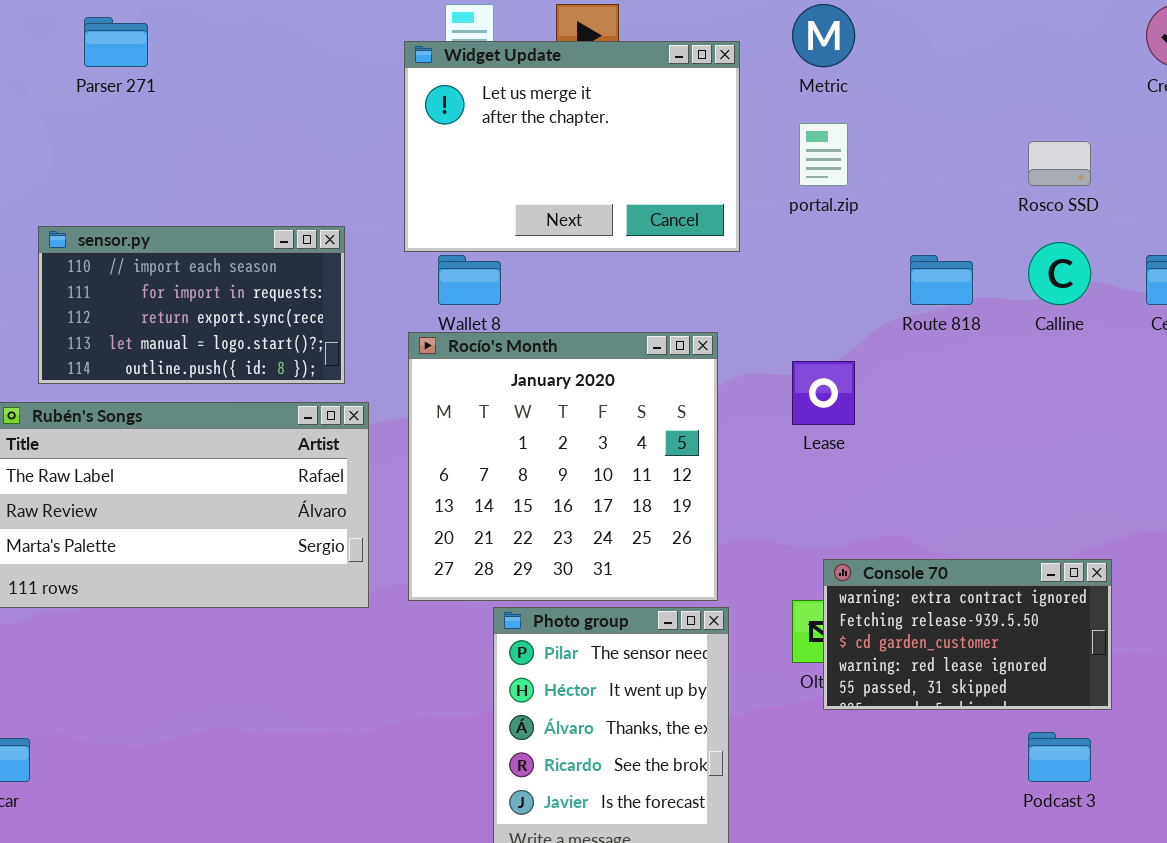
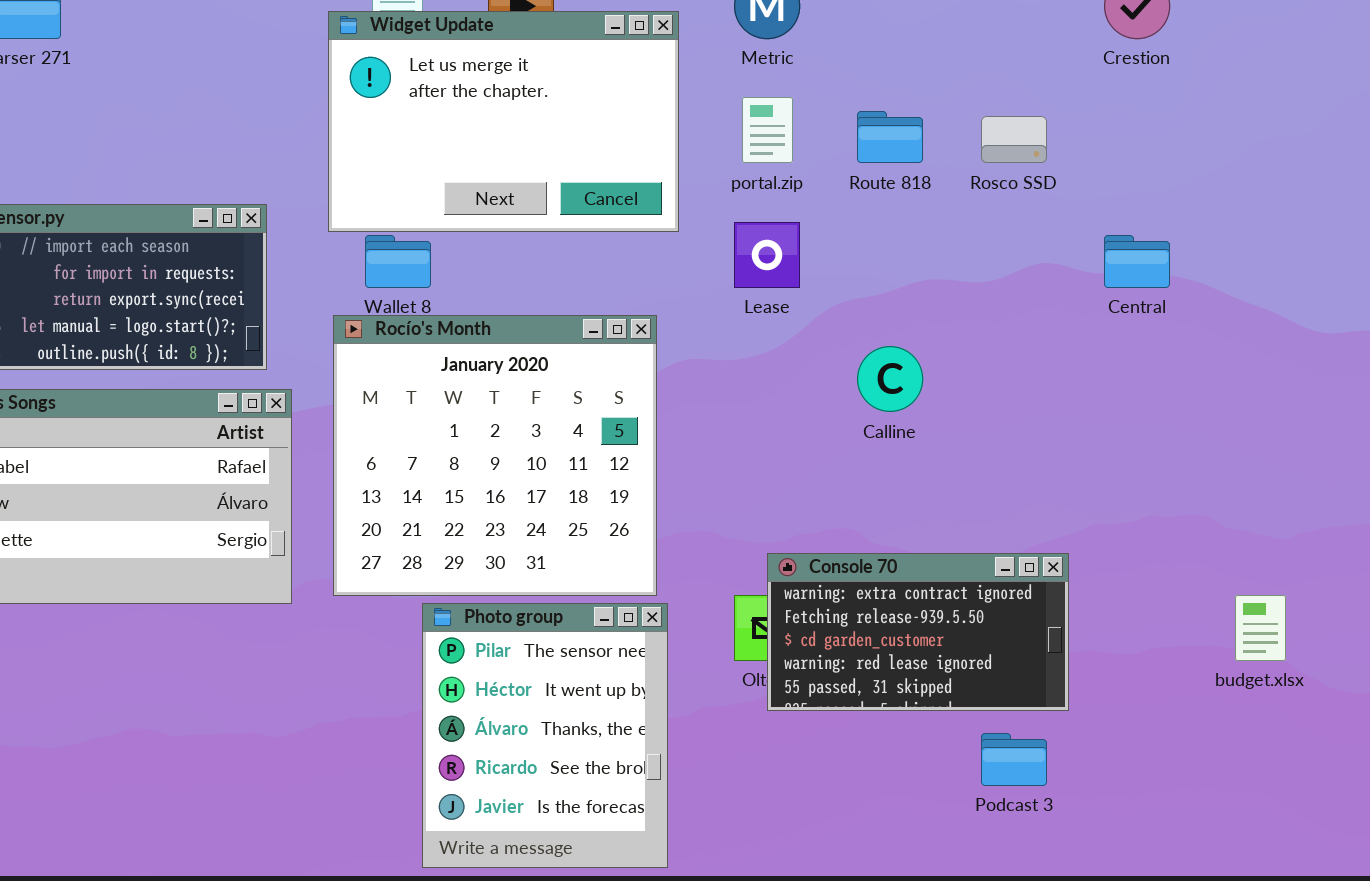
Calline: [1028,242,1091,305] -> [857,346,923,412], moved
Route 818: [910,255,973,305] -> [857,111,923,163], moved
Lease: [792,361,855,425] -> [734,222,800,288], moved

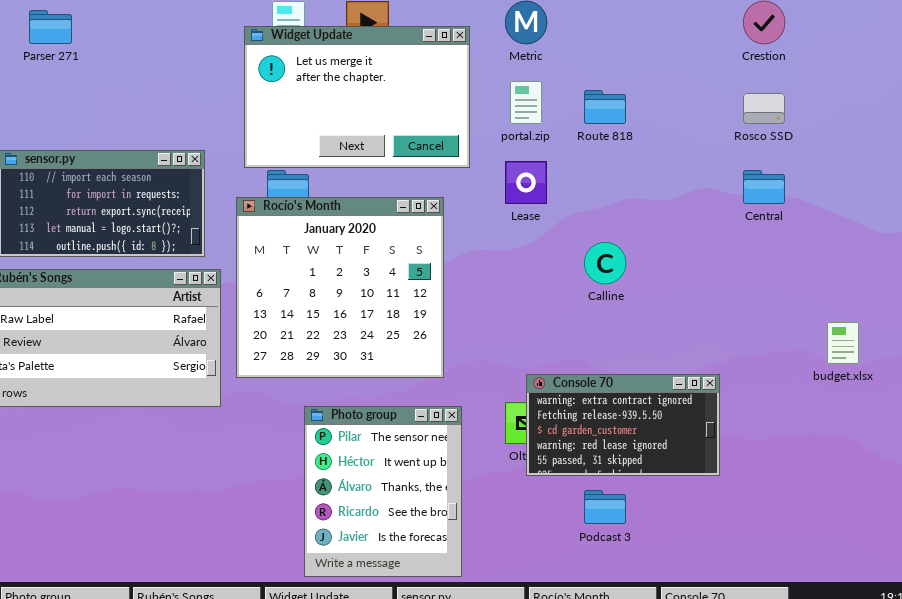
Rosco SSD: [981,116,1047,163] -> [743,93,785,124], moved
Rocío's Month: [333,315,657,596] -> [236,197,444,378], moved
budget.xlsx: [1235,595,1286,661] -> [827,322,859,364], moved
Podcast 3: [981,733,1047,786] -> [584,490,626,524], moved

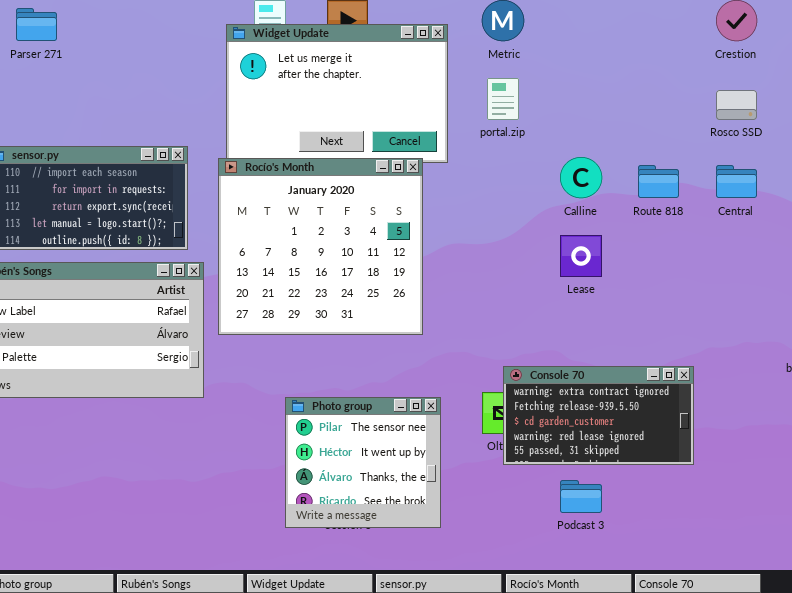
Route 818: [584,90,626,124] -> [638,165,679,198], moved
Lease: [505,161,547,204] -> [560,235,602,277], moved
Rocío's Month: [236,197,444,378] -> [218,158,423,335], moved
Calline: [584,242,626,284] -> [560,157,602,198], moved
Photo group: [304,406,462,577] -> [285,397,441,528], resized

